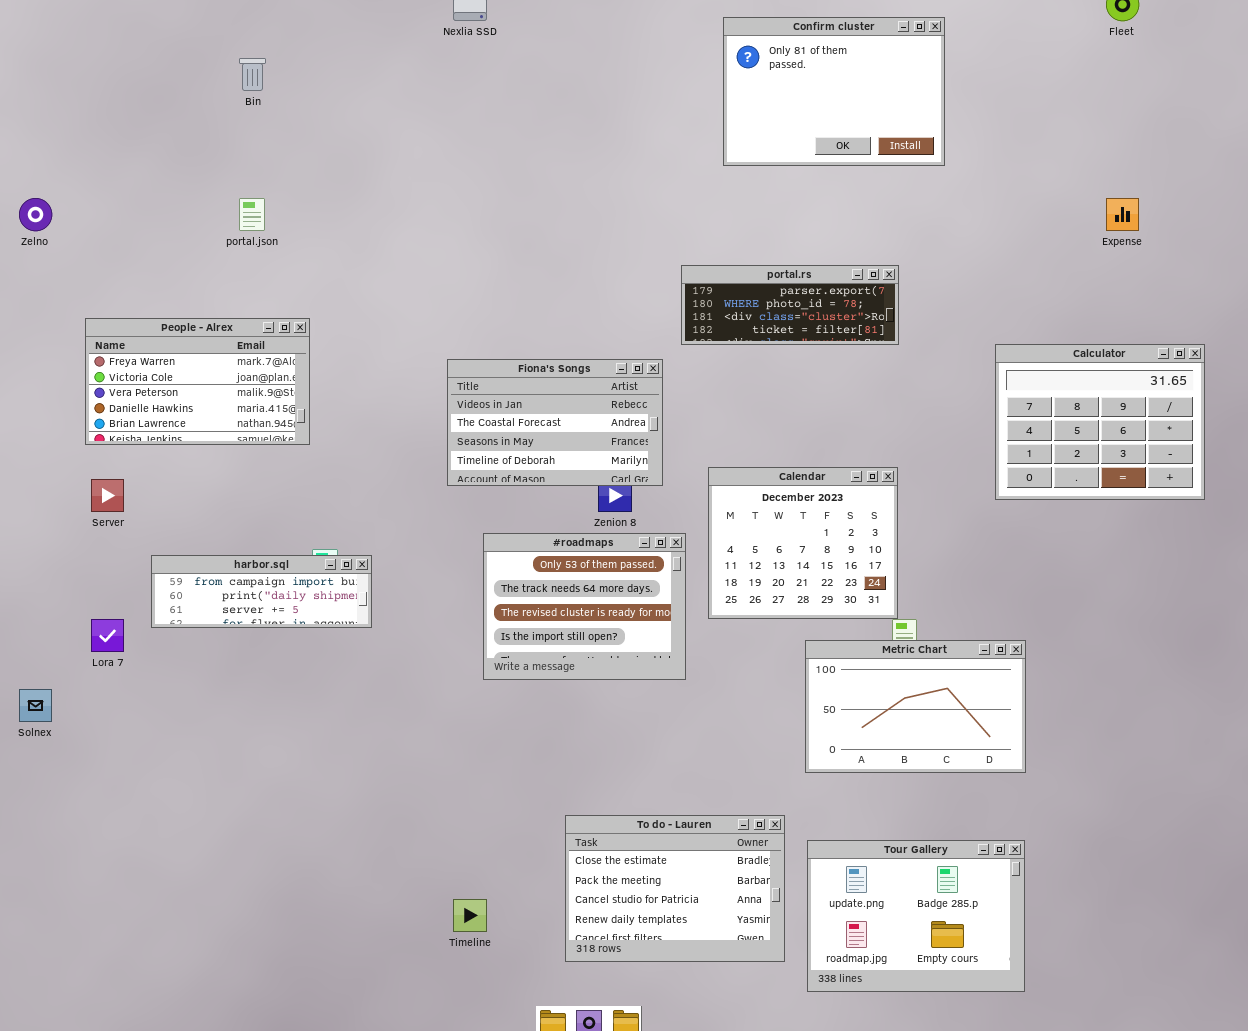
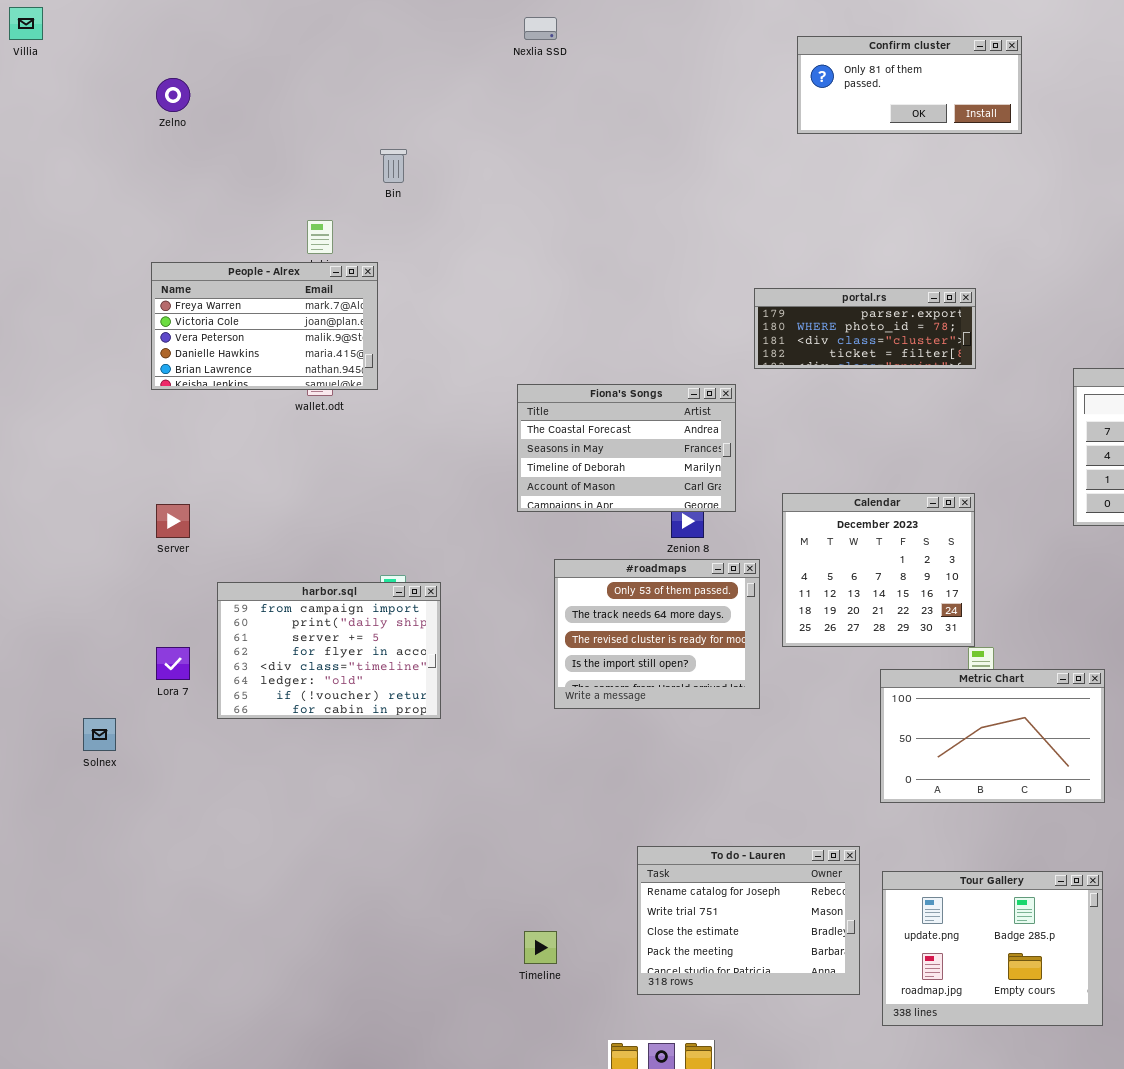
Confirm cluster: [723,17,945,166] -> [797,36,1022,134], resized
Bin: [239,58,266,91] -> [380,149,407,183], moved
Zelno: [19,198,52,231] -> [156,78,190,112], moved
People - Alrex: [85,318,310,445] -> [151,262,378,390], moved
Fiona's Songs: [447,359,663,486] -> [517,384,736,512], scrolled down 1 row
harbor.sql: [151,555,372,628] -> [217,582,441,719], resized
To do - Lauren: [565,815,785,962] -> [637,846,860,995], scrolled up 2 rows

